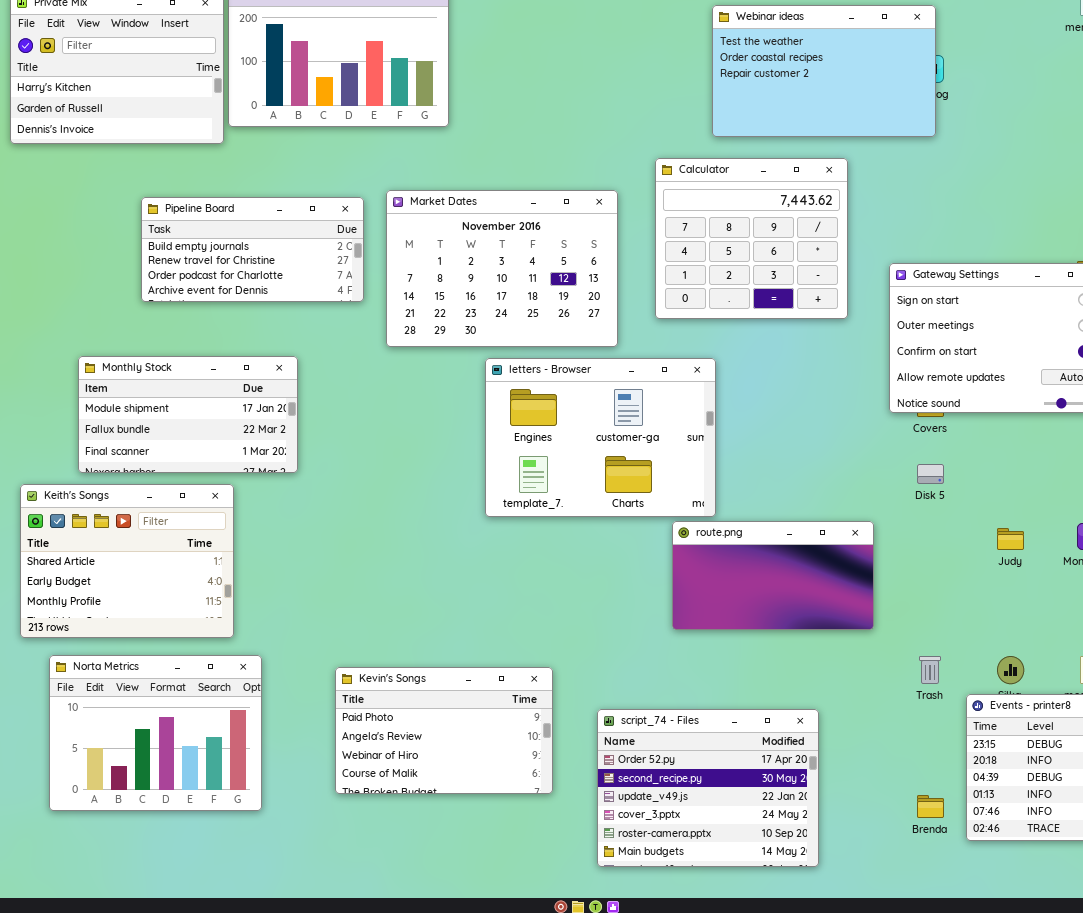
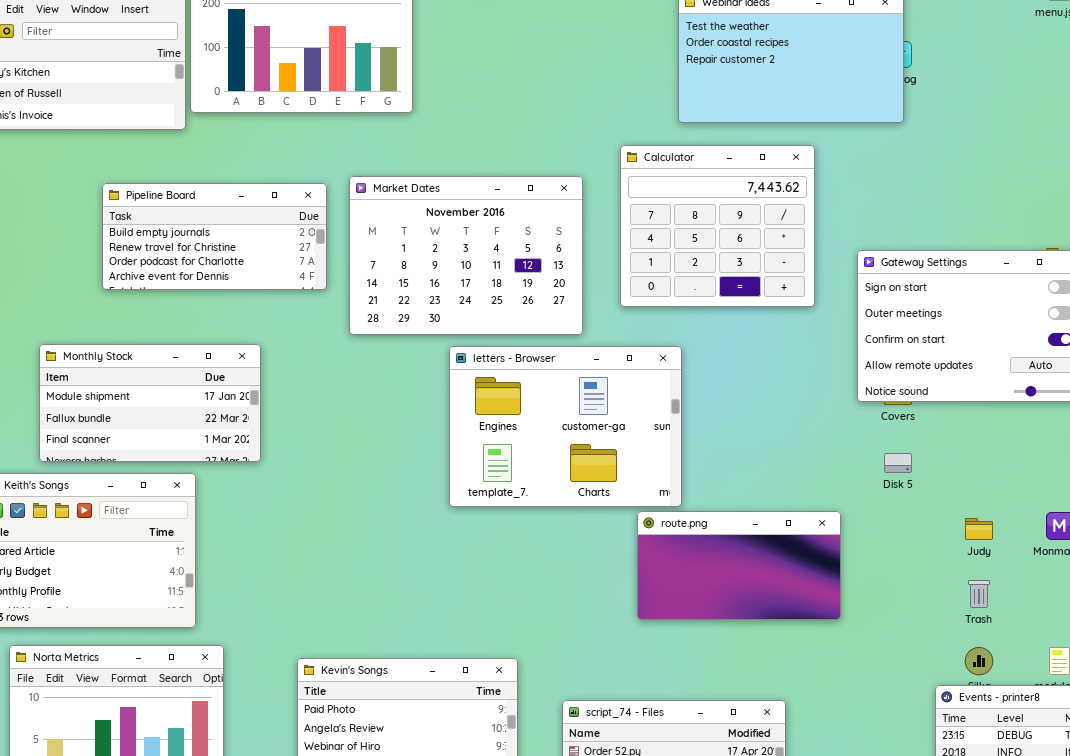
Trash: [919,656,941,684] -> [968,580,990,608], moved

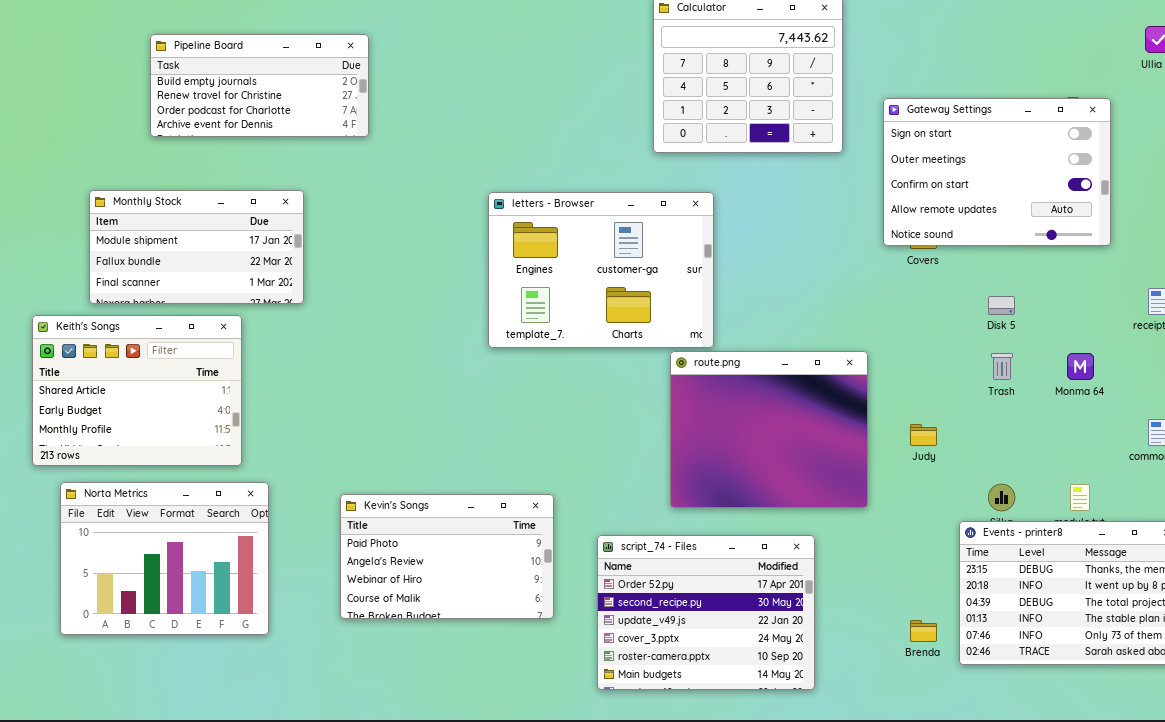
Market Dates: [349,176,583,335] -> none, closed
Disk 5: [884,453,912,473] -> [988,296,1015,315], moved
route.png: [637,511,841,620] -> [670,351,868,508], resized
Judy: [965,518,993,540] -> [910,424,937,446], moved
Trash: [968,580,990,608] -> [991,353,1013,380], moved

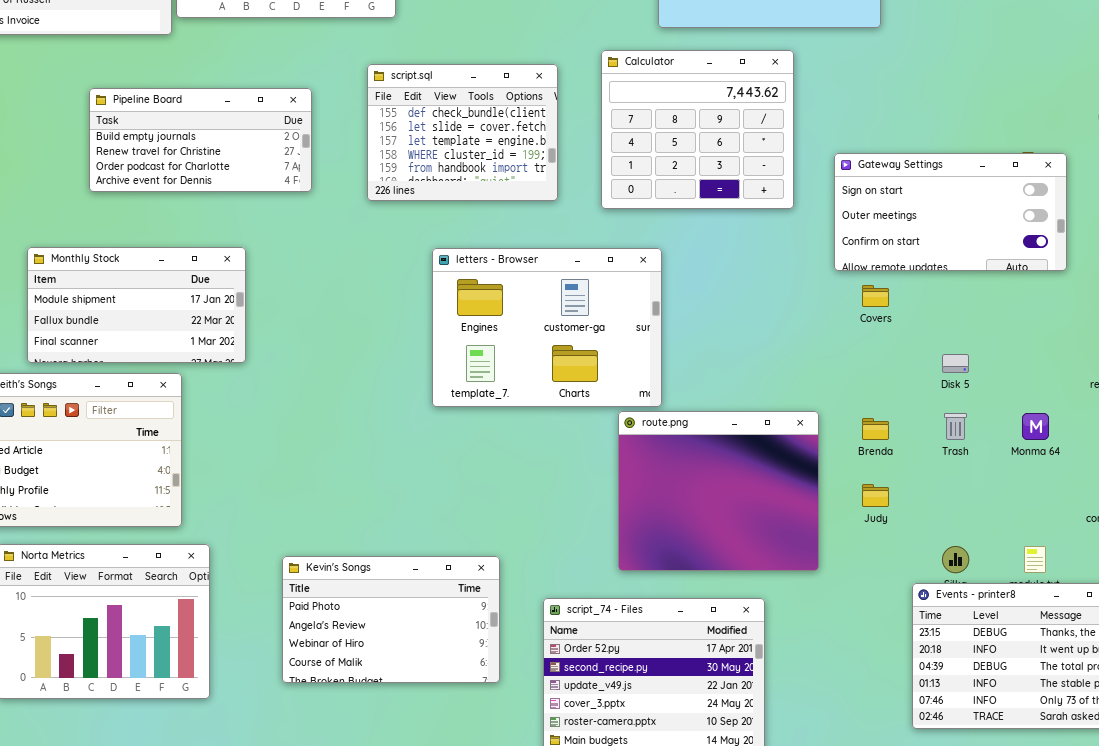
script.sql: none -> [367,64,558,201], opened
Gateway Settings: [883,98,1111,246] -> [834,153,1067,271], resized
Brenda: [910,620,937,642] -> [862,418,889,440], moved

